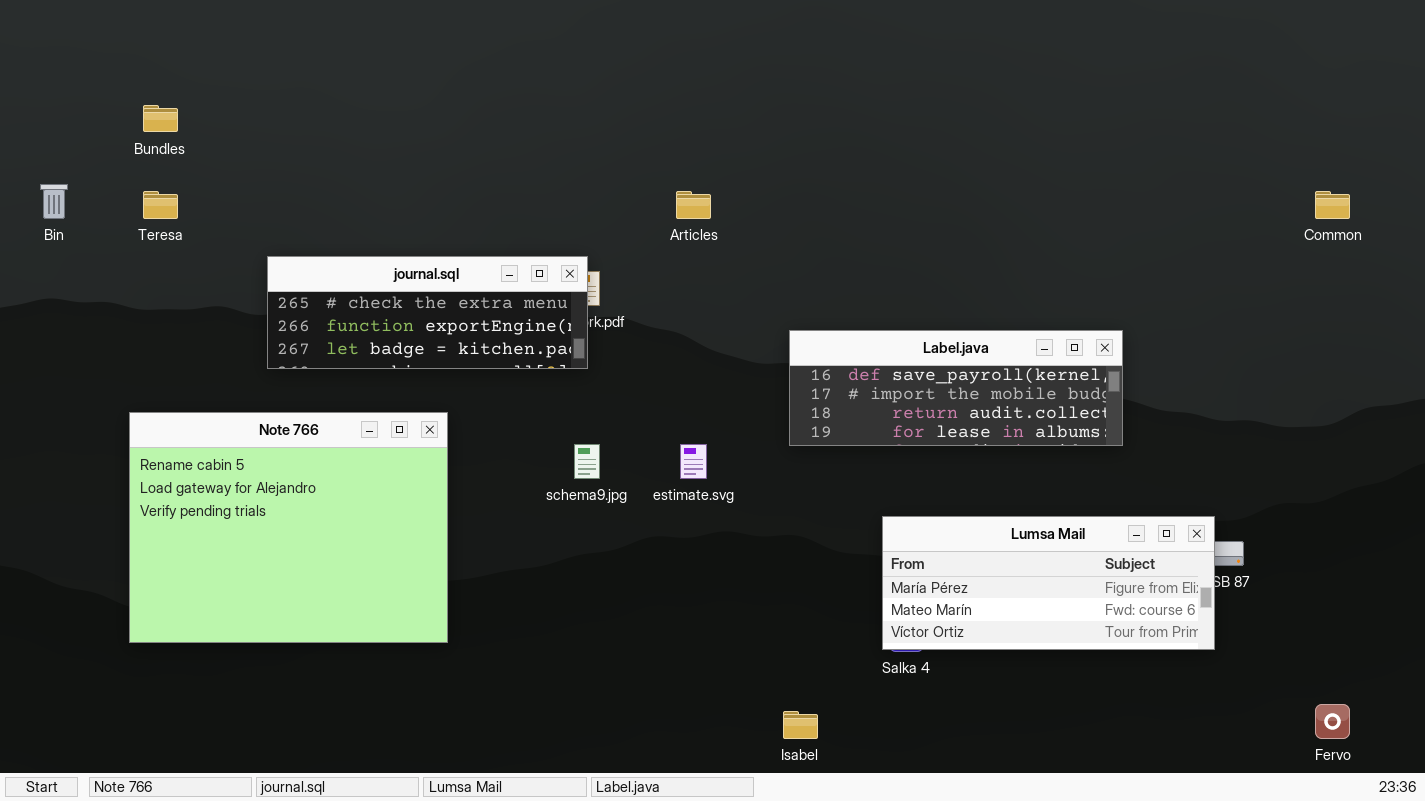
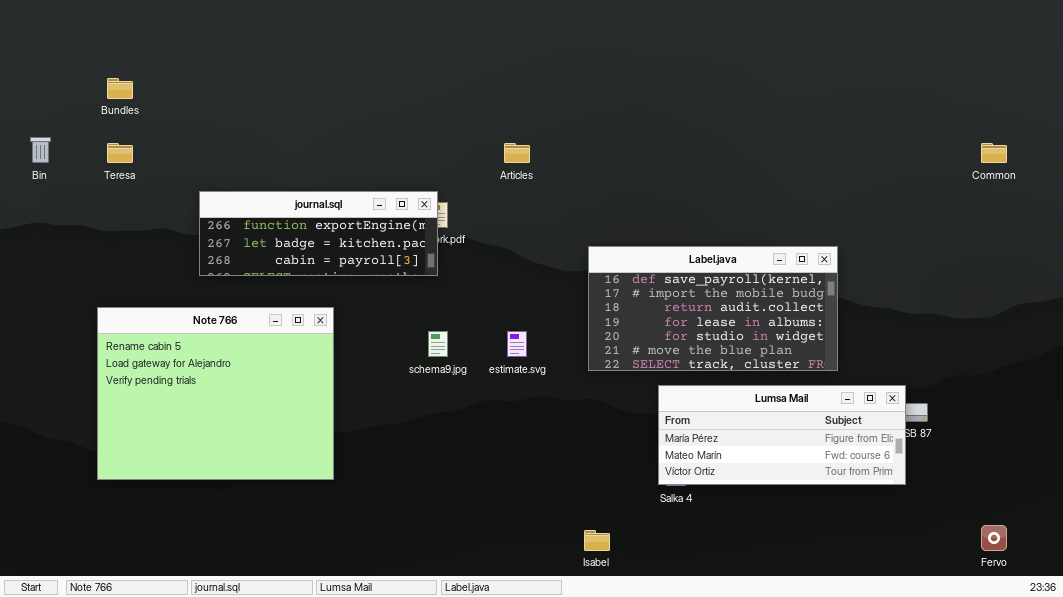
journal.sql: [267,256,588,369] -> [199,191,438,276], scrolled down 1 row
Label.java: [789,330,1123,446] -> [588,246,838,371], resized

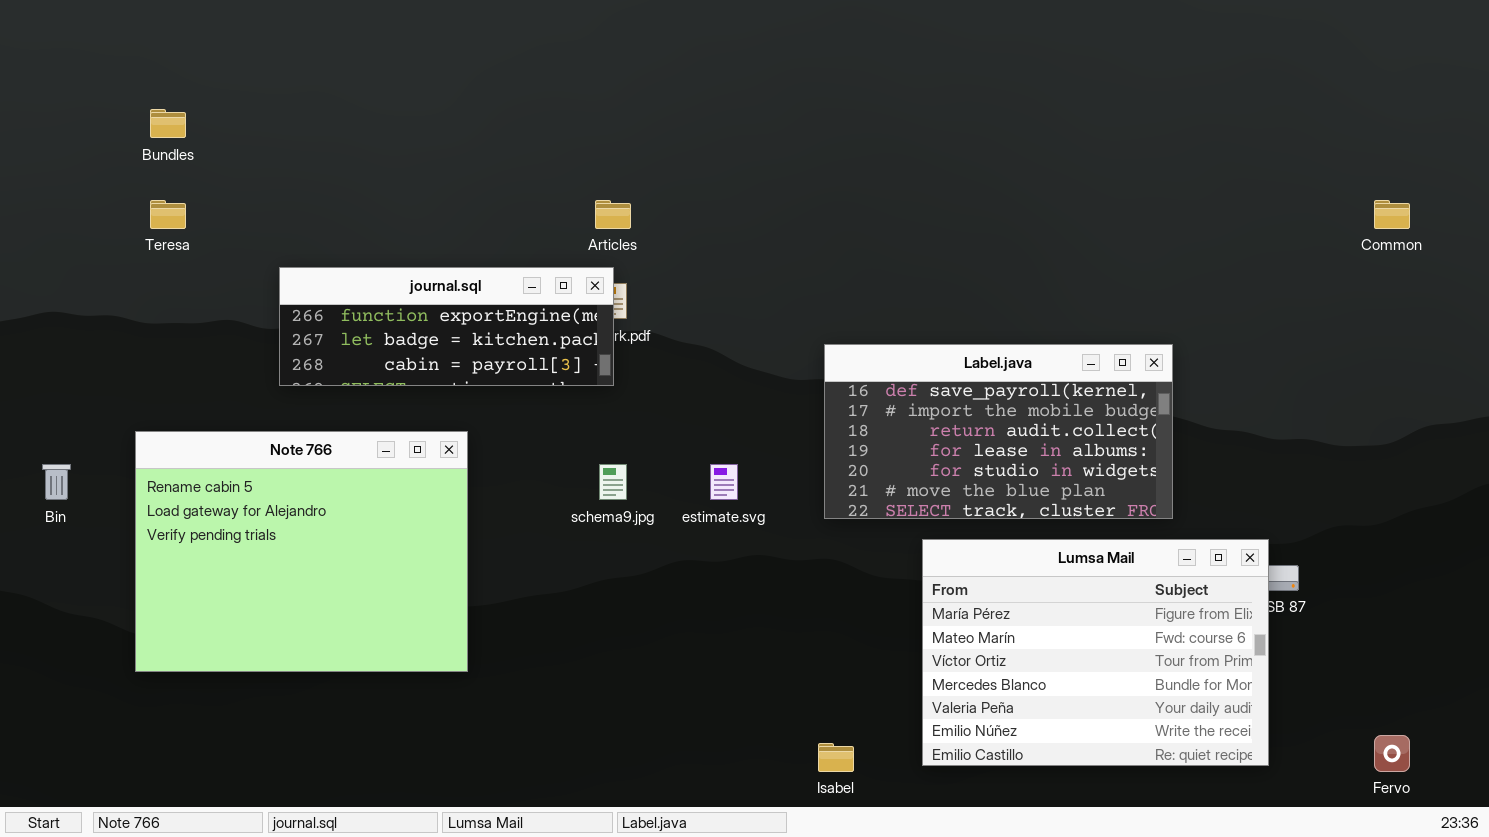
Bin: [30,137,51,163] -> [42,464,71,500], moved
Articles: [504,143,530,163] -> [595,200,631,229], moved
Lumsa Mail: [658,385,906,485] -> [922,539,1269,766], resized

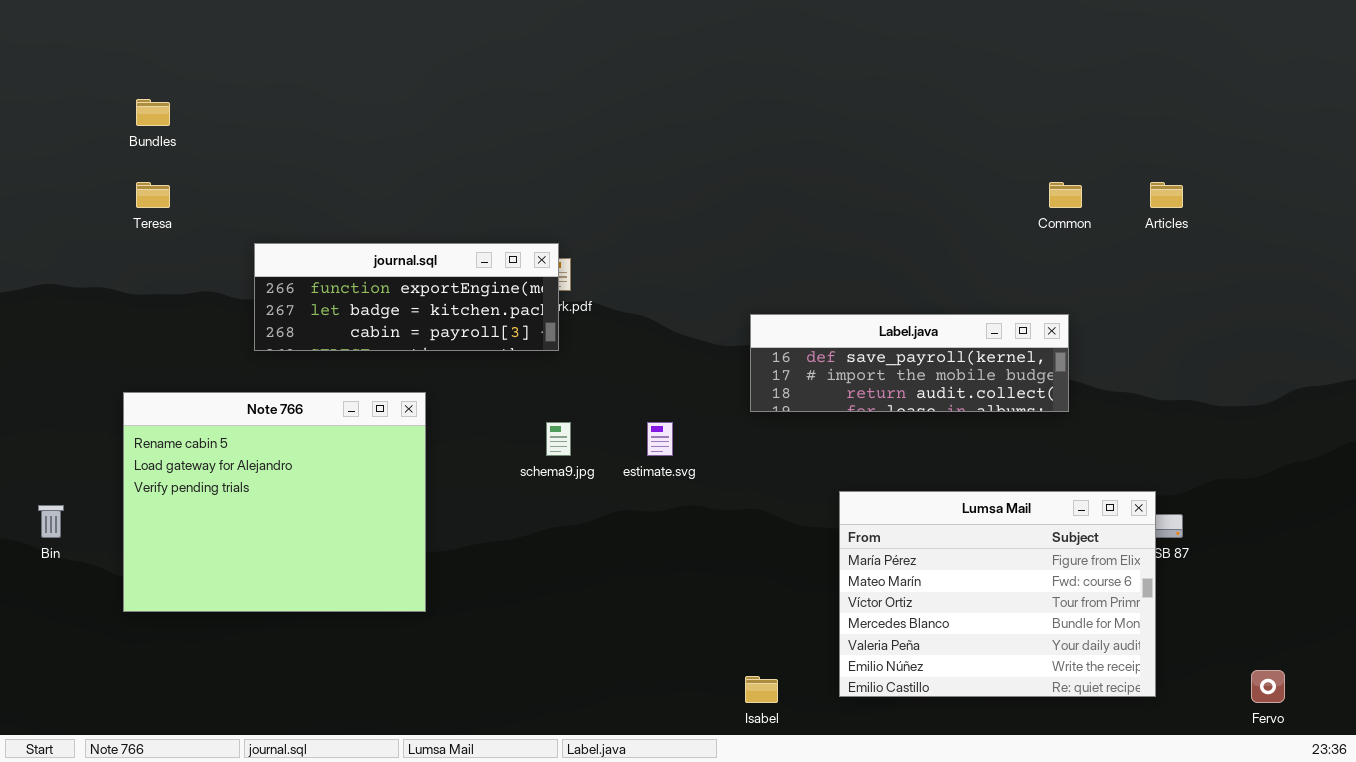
Articles: [595,200,631,229] -> [1150,182,1183,208], moved
Common: [1374,200,1410,229] -> [1049,182,1082,208], moved
Label.java: [824,344,1173,519] -> [750,314,1069,412], resized
Bin: [42,464,71,500] -> [38,505,64,538], moved

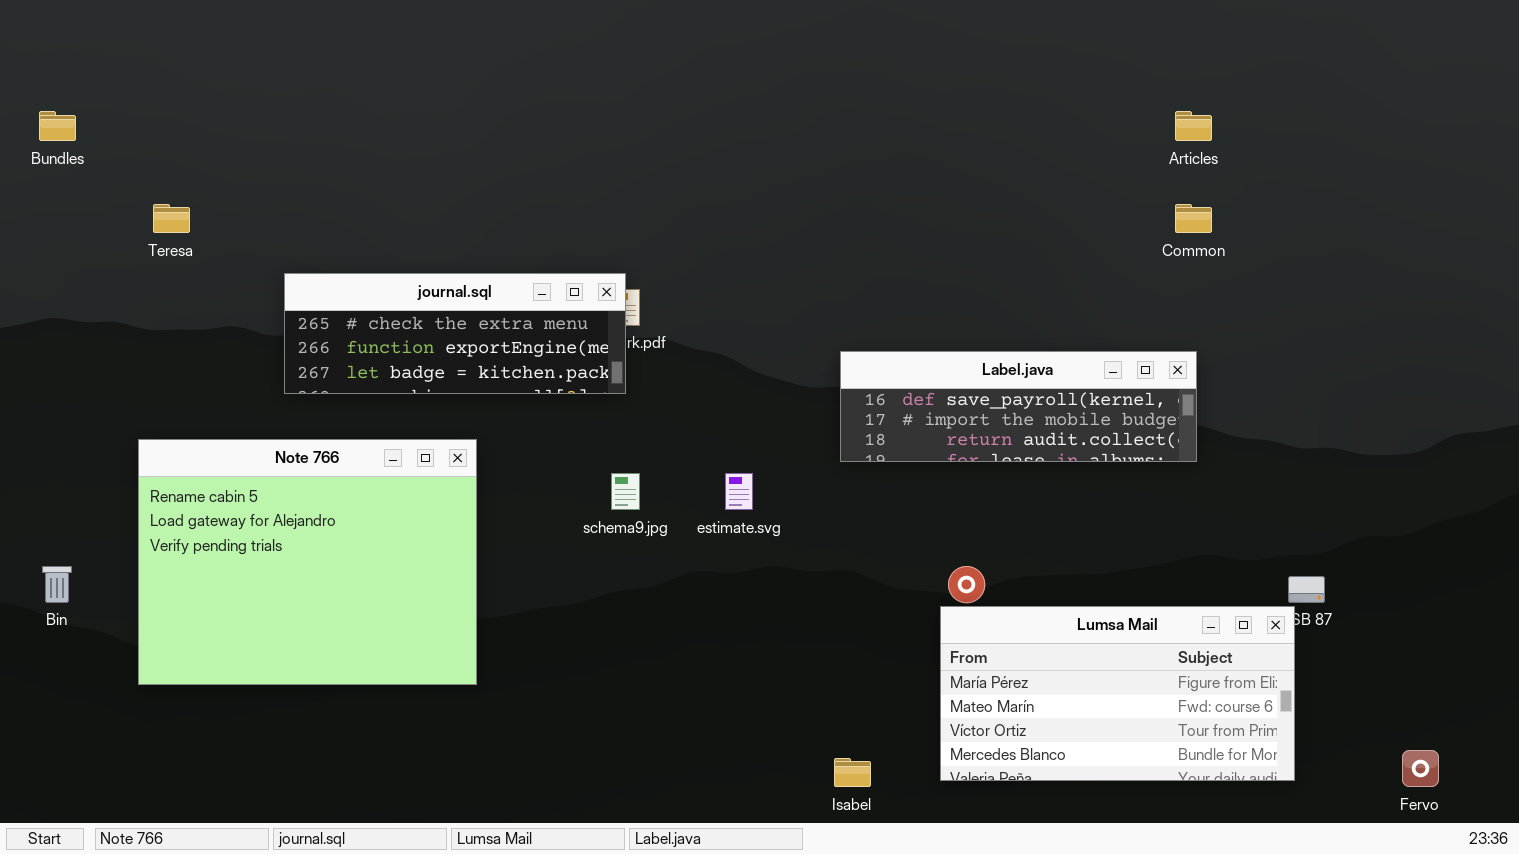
Bundles: [136,99,170,126] -> [39,111,76,141], moved
Articles: [1150,182,1183,208] -> [1175,111,1212,141], moved
journal.sql: [254,243,559,351] -> [284,273,626,394], scrolled up 1 row
Lumsa Mail: [839,491,1156,697] -> [940,606,1295,781], resized

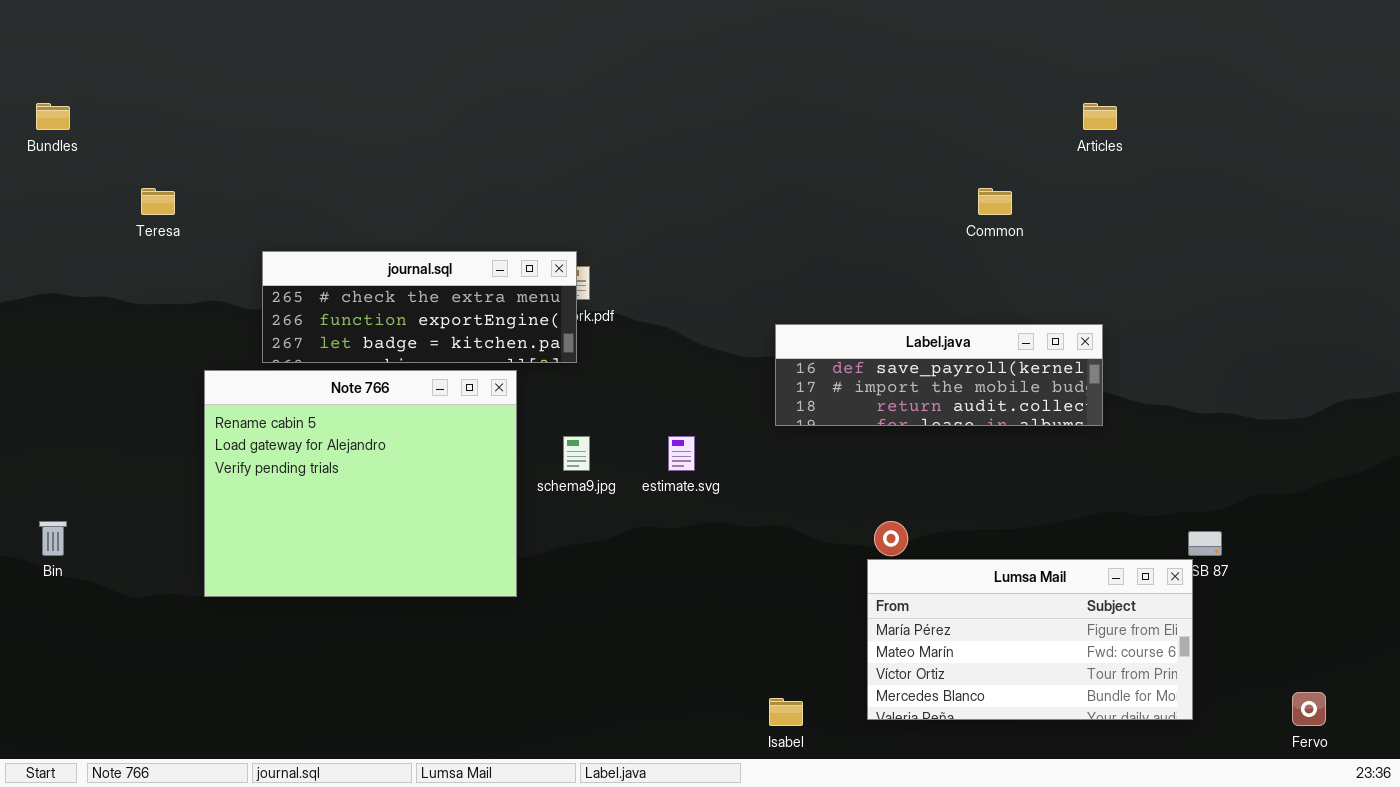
Common: [1175,204,1212,233] -> [978,188,1012,215], moved
Note 766: [138,439,477,685] -> [204,370,517,597], moved

